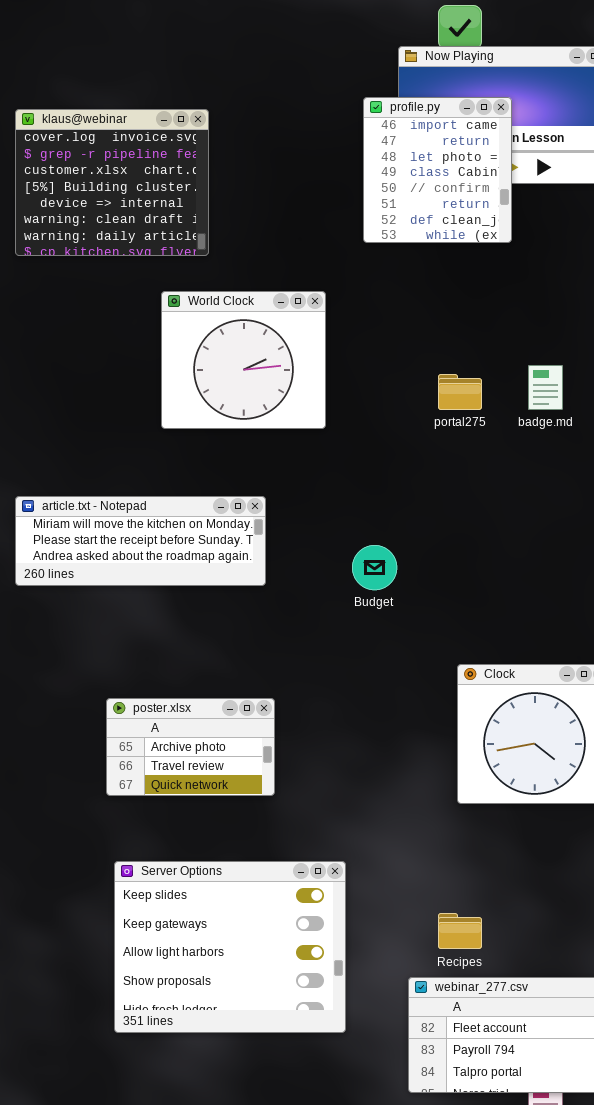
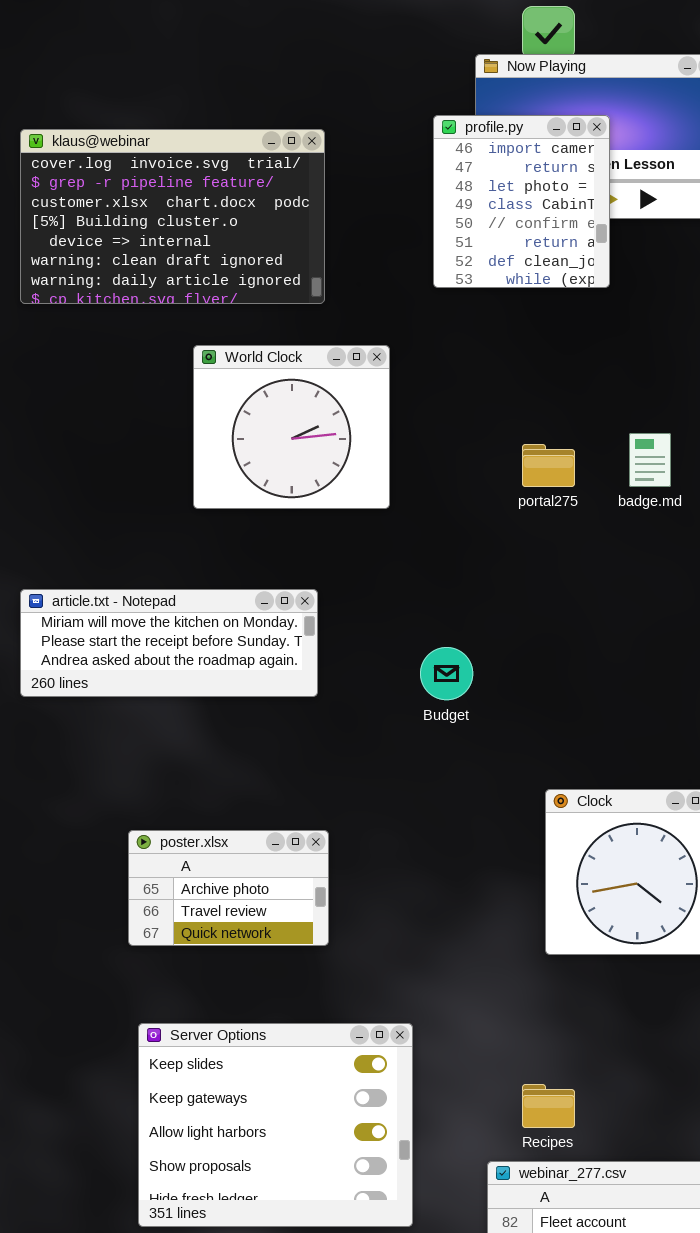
klaus@webinar: [15,109,209,256] -> [20,129,325,304], resized

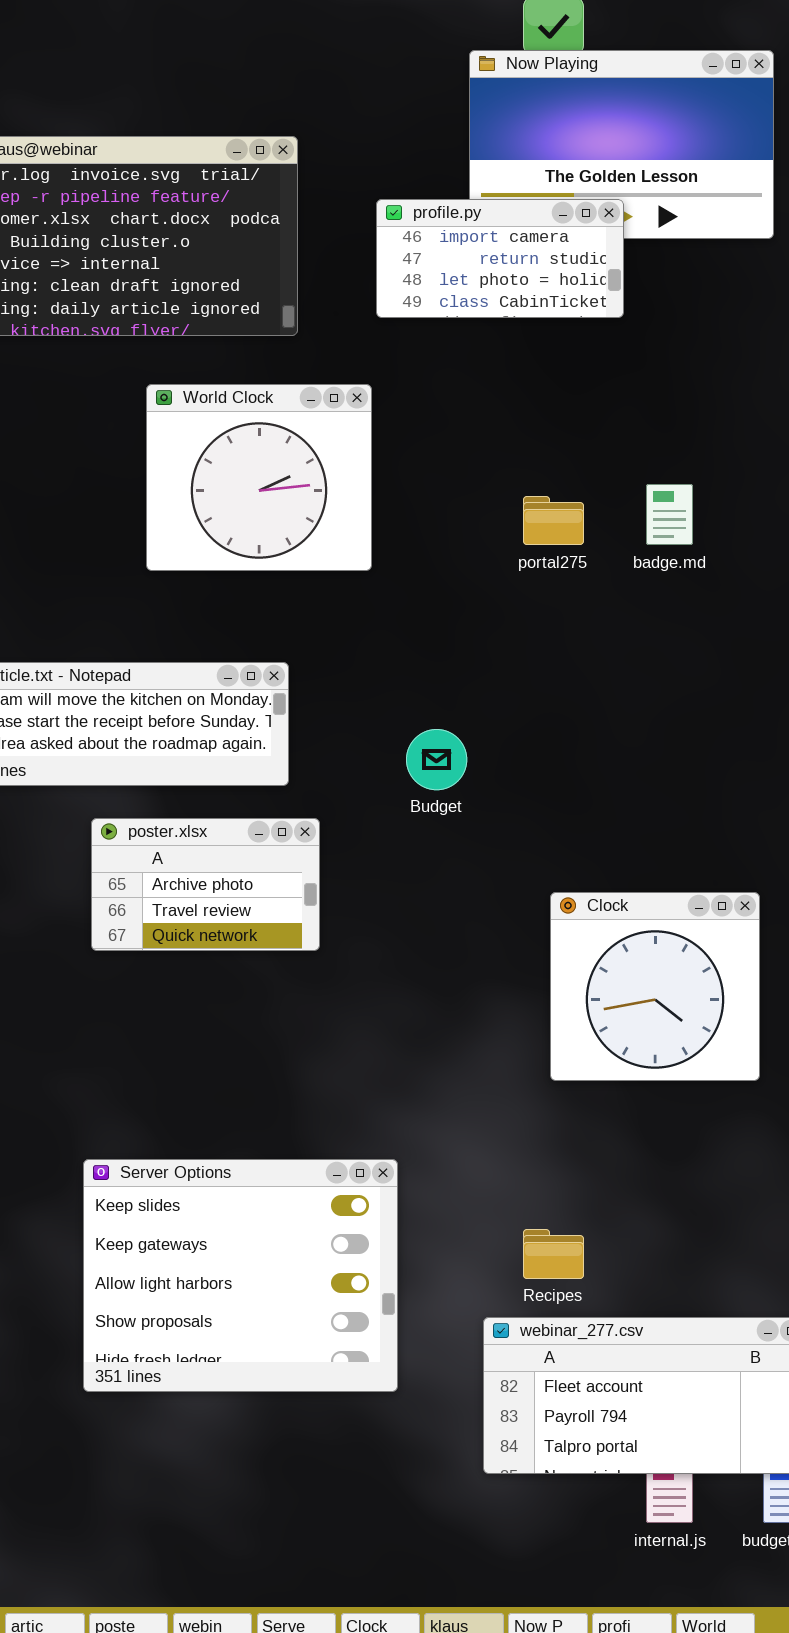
profile.py: [433,115,610,288] -> [376,199,624,318], resized
poster.xlsx: [128,830,329,946] -> [91,818,320,951], moved

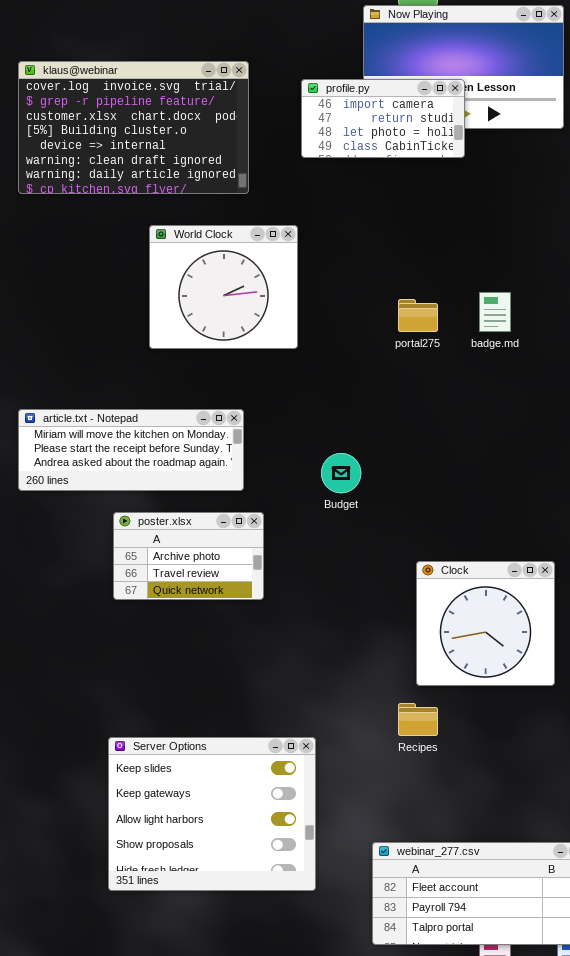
profile.py: [376,199,624,318] -> [301,79,465,158], moved
Recipes: [523,1229,584,1279] -> [398,703,438,736], moved

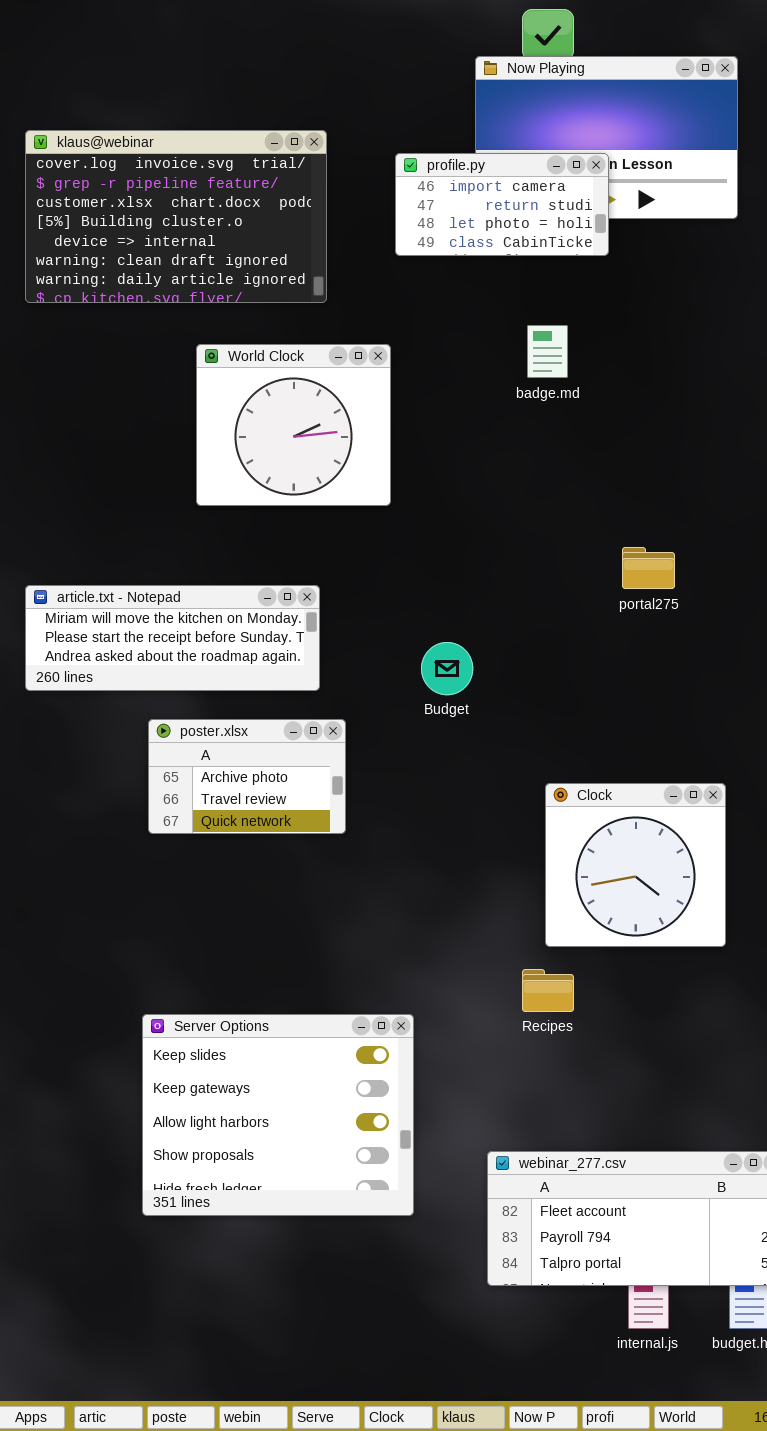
badge.md: [479,292,511,332] -> [527,325,568,378], moved
portal275: [398,299,438,332] -> [622,547,675,589], moved

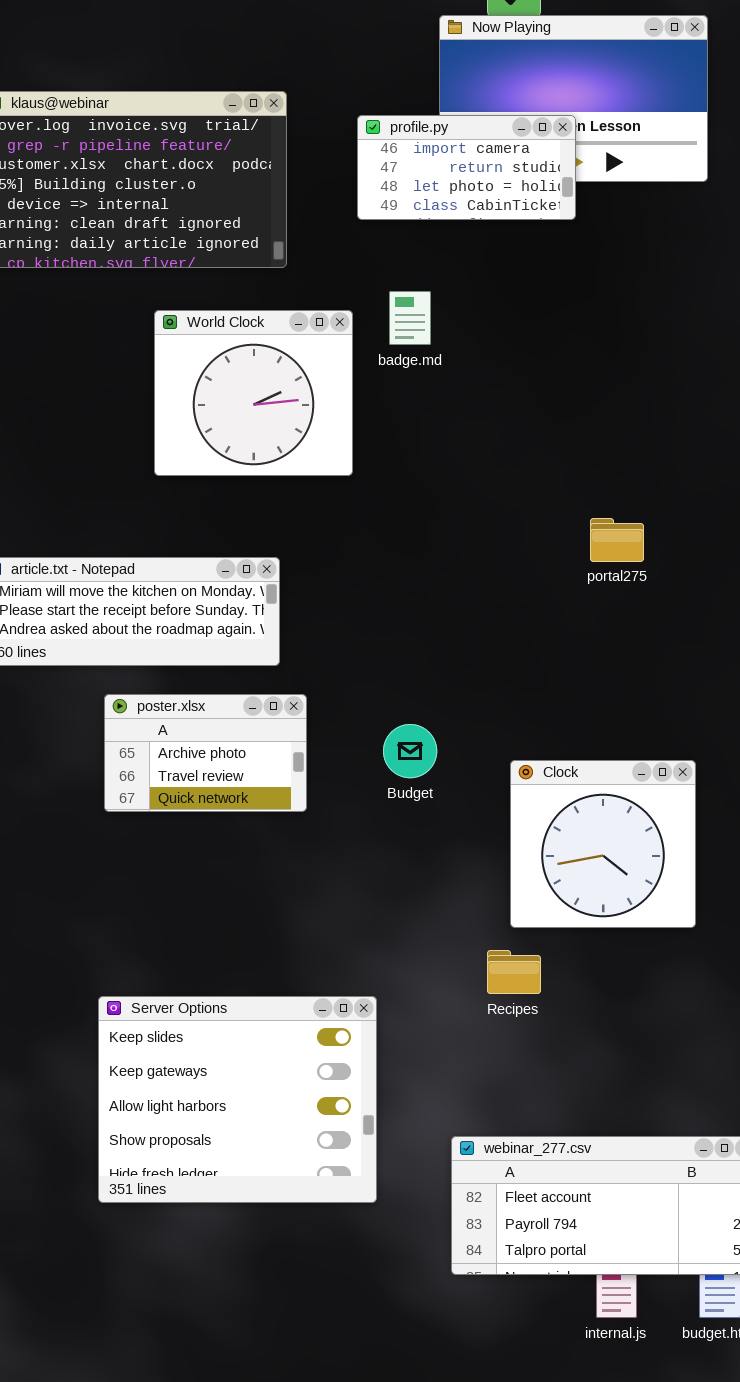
badge.md: [527,325,568,378] -> [389,291,431,345], moved
Budget: [421,642,473,695] -> [383,724,437,778], moved

